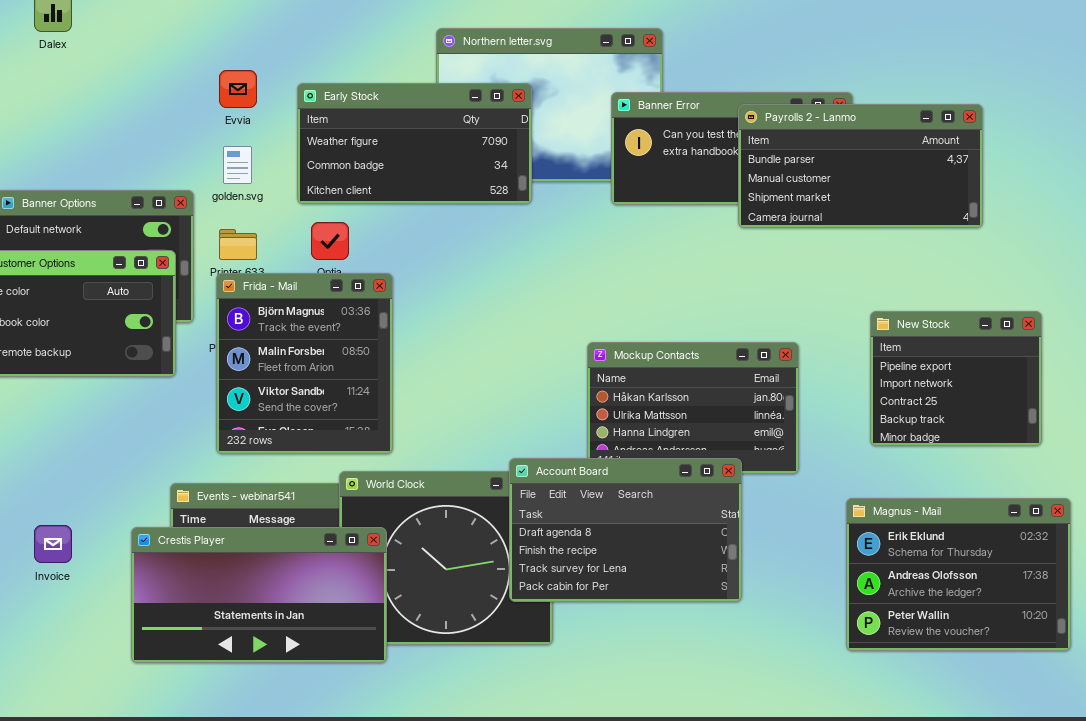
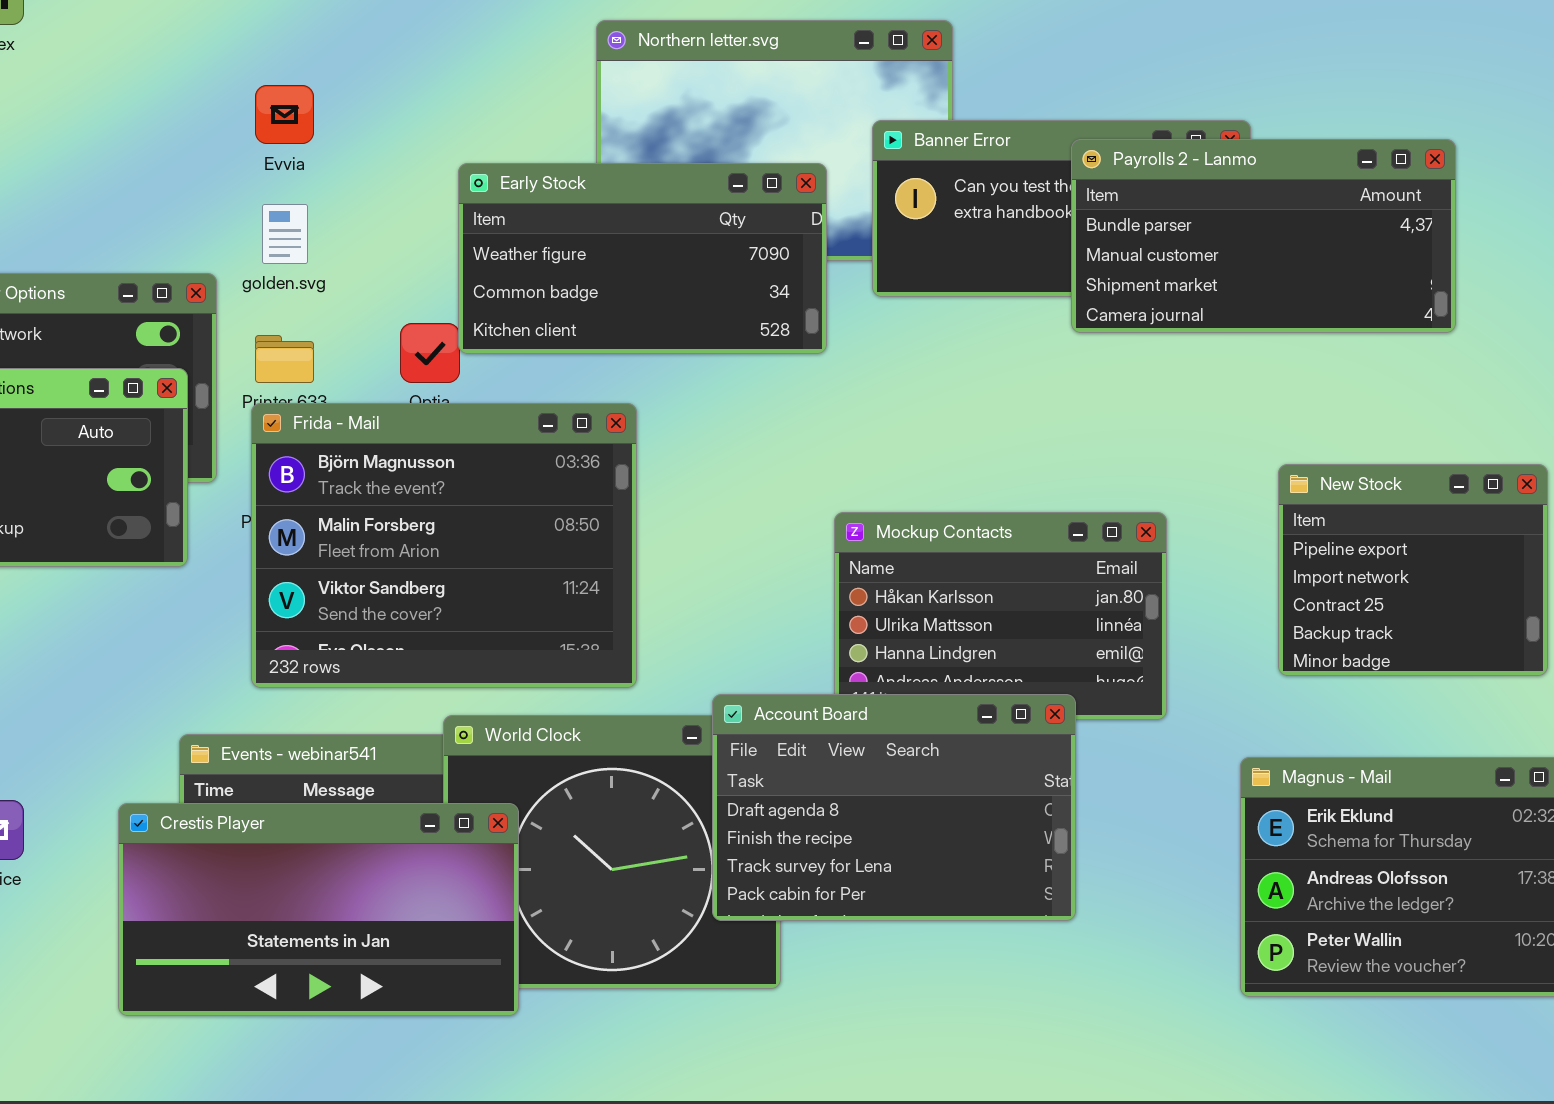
Early Stock: [297,83,532,204] -> [458,163,827,354], moved
Frida - Mail: [216,273,393,454] -> [251,403,637,688], resized

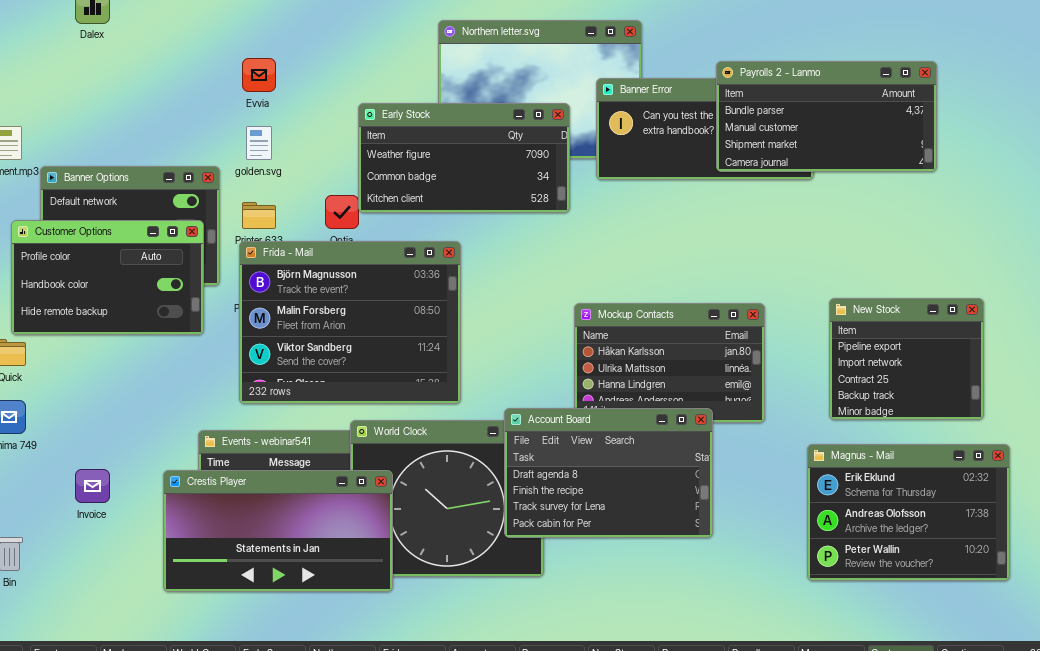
Payrolls 2 - Lanmo: [1071,139,1456,333] -> [716,61,937,172], moved
New Stock: [1278,464,1548,676] -> [829,298,984,420], moved

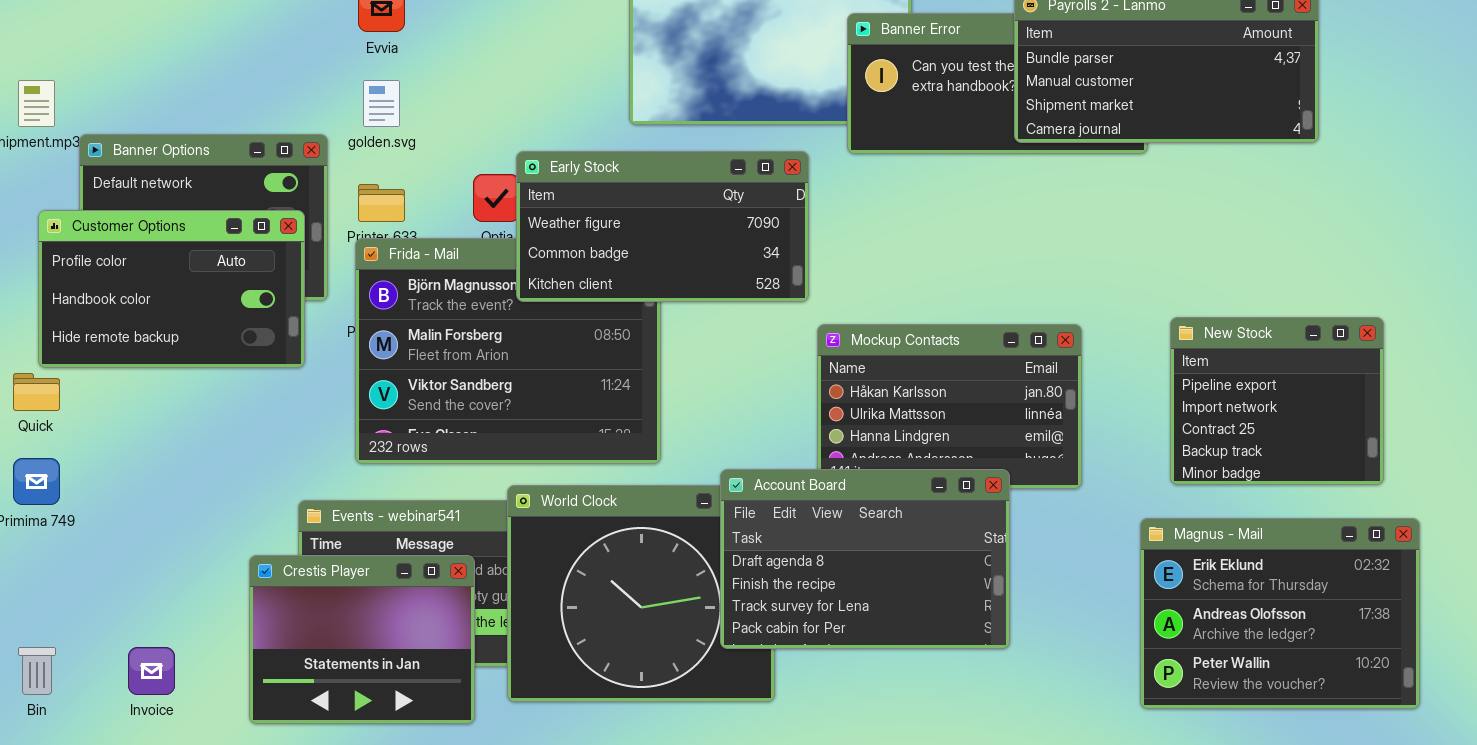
Early Stock: [358,103,570,213] -> [516,151,809,302], moved
Invoice: [75,469,110,503] -> [128,647,175,695], moved
Crestis Player: [163,470,393,592] -> [249,555,475,724], resized

